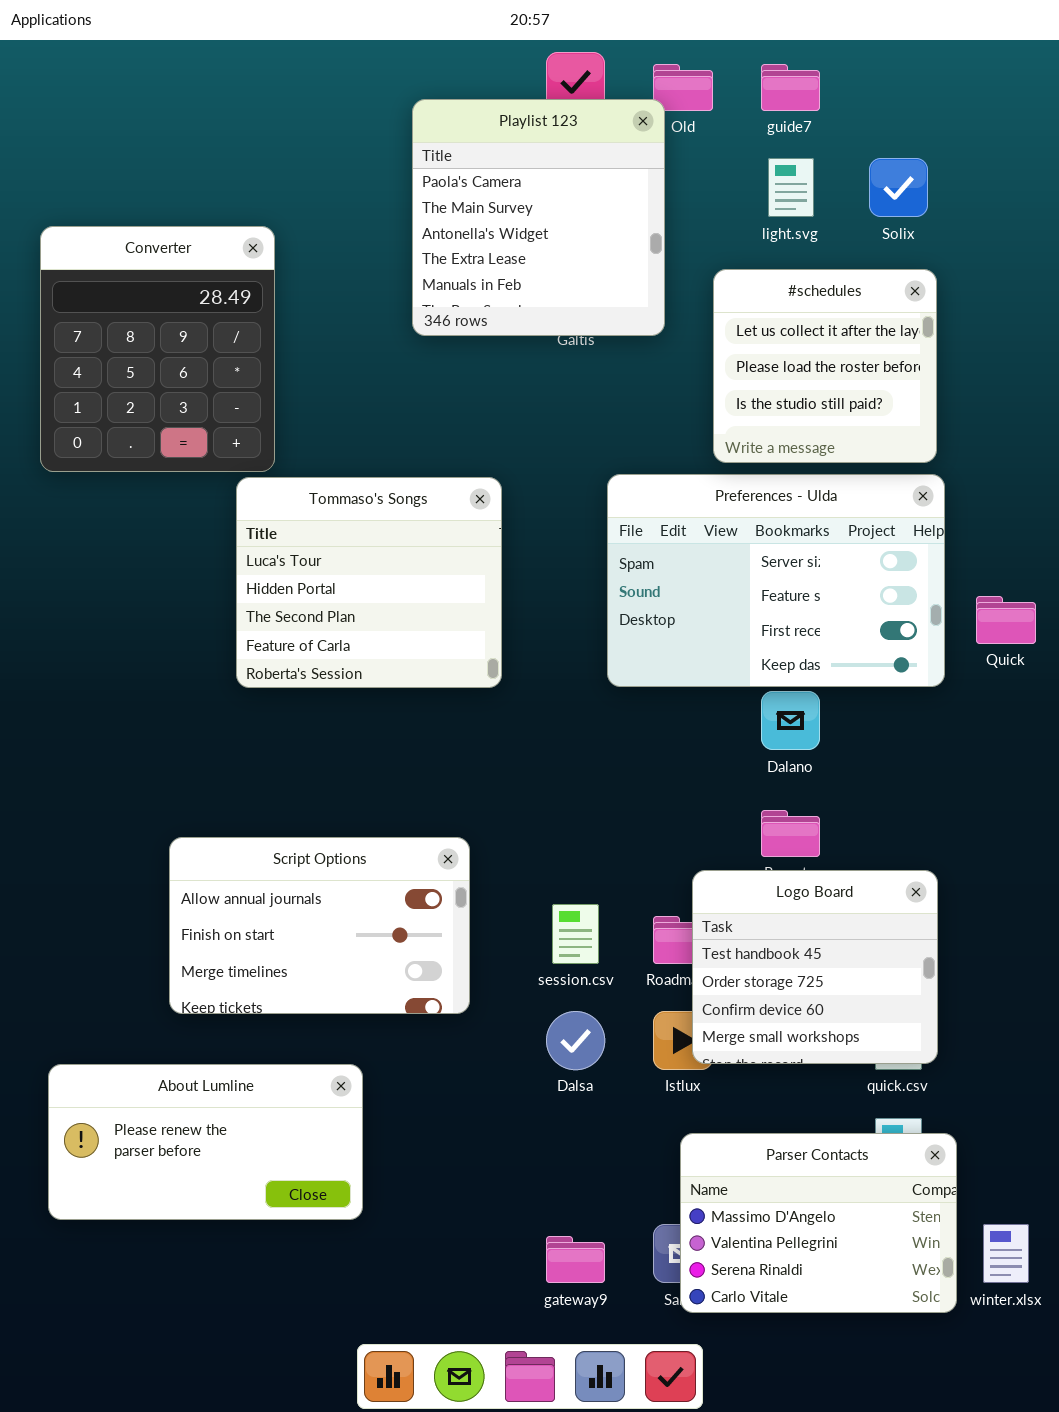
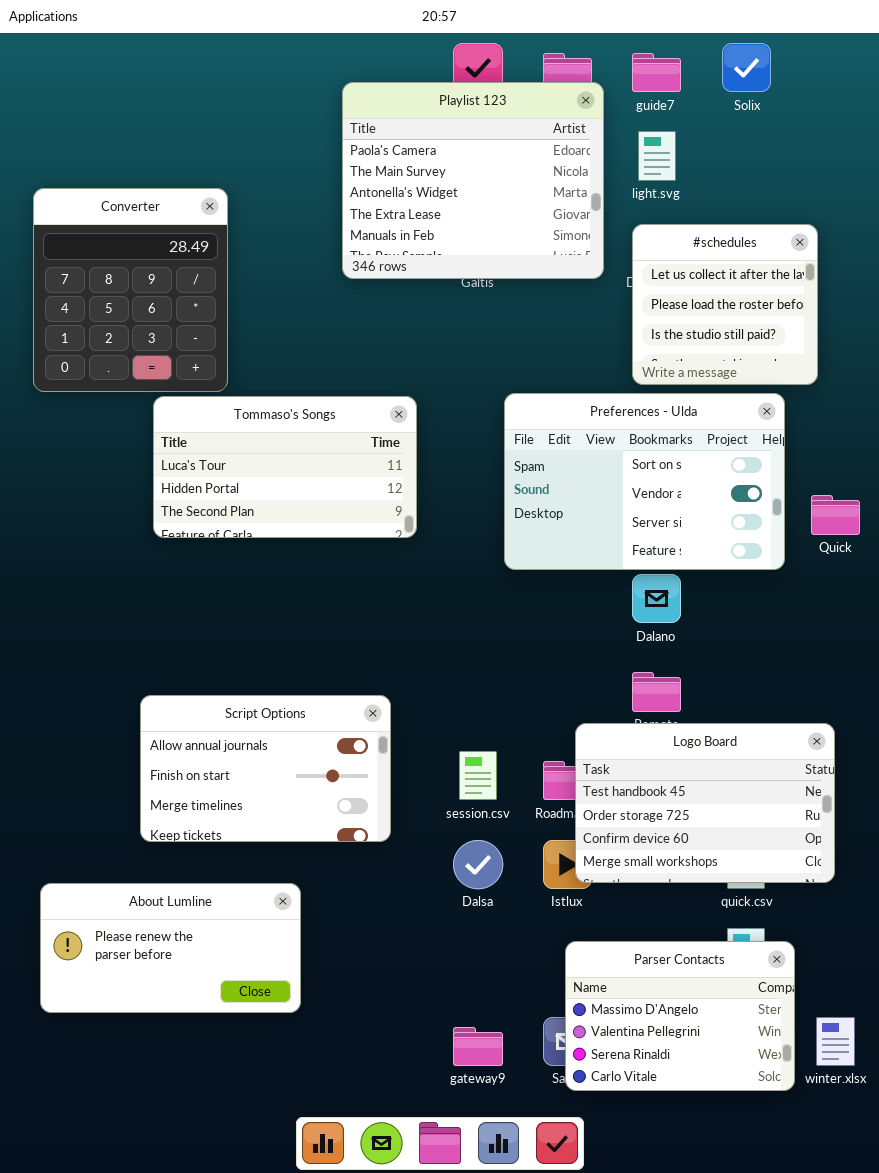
Playlist 123: [412,99,665,336] -> [342,82,604,279], resized
Solix: [869,158,928,217] -> [722,43,771,92], moved
#schedules: [713,269,937,463] -> [632,224,818,385], moved
Preferences - Ulda: [607,474,945,687] -> [504,393,785,570], scrolled up 2 rows
Tommaso's Songs: [236,477,502,688] -> [153,396,417,538], resized
Logo Board: [692,870,938,1064] -> [575,723,835,883], resized

